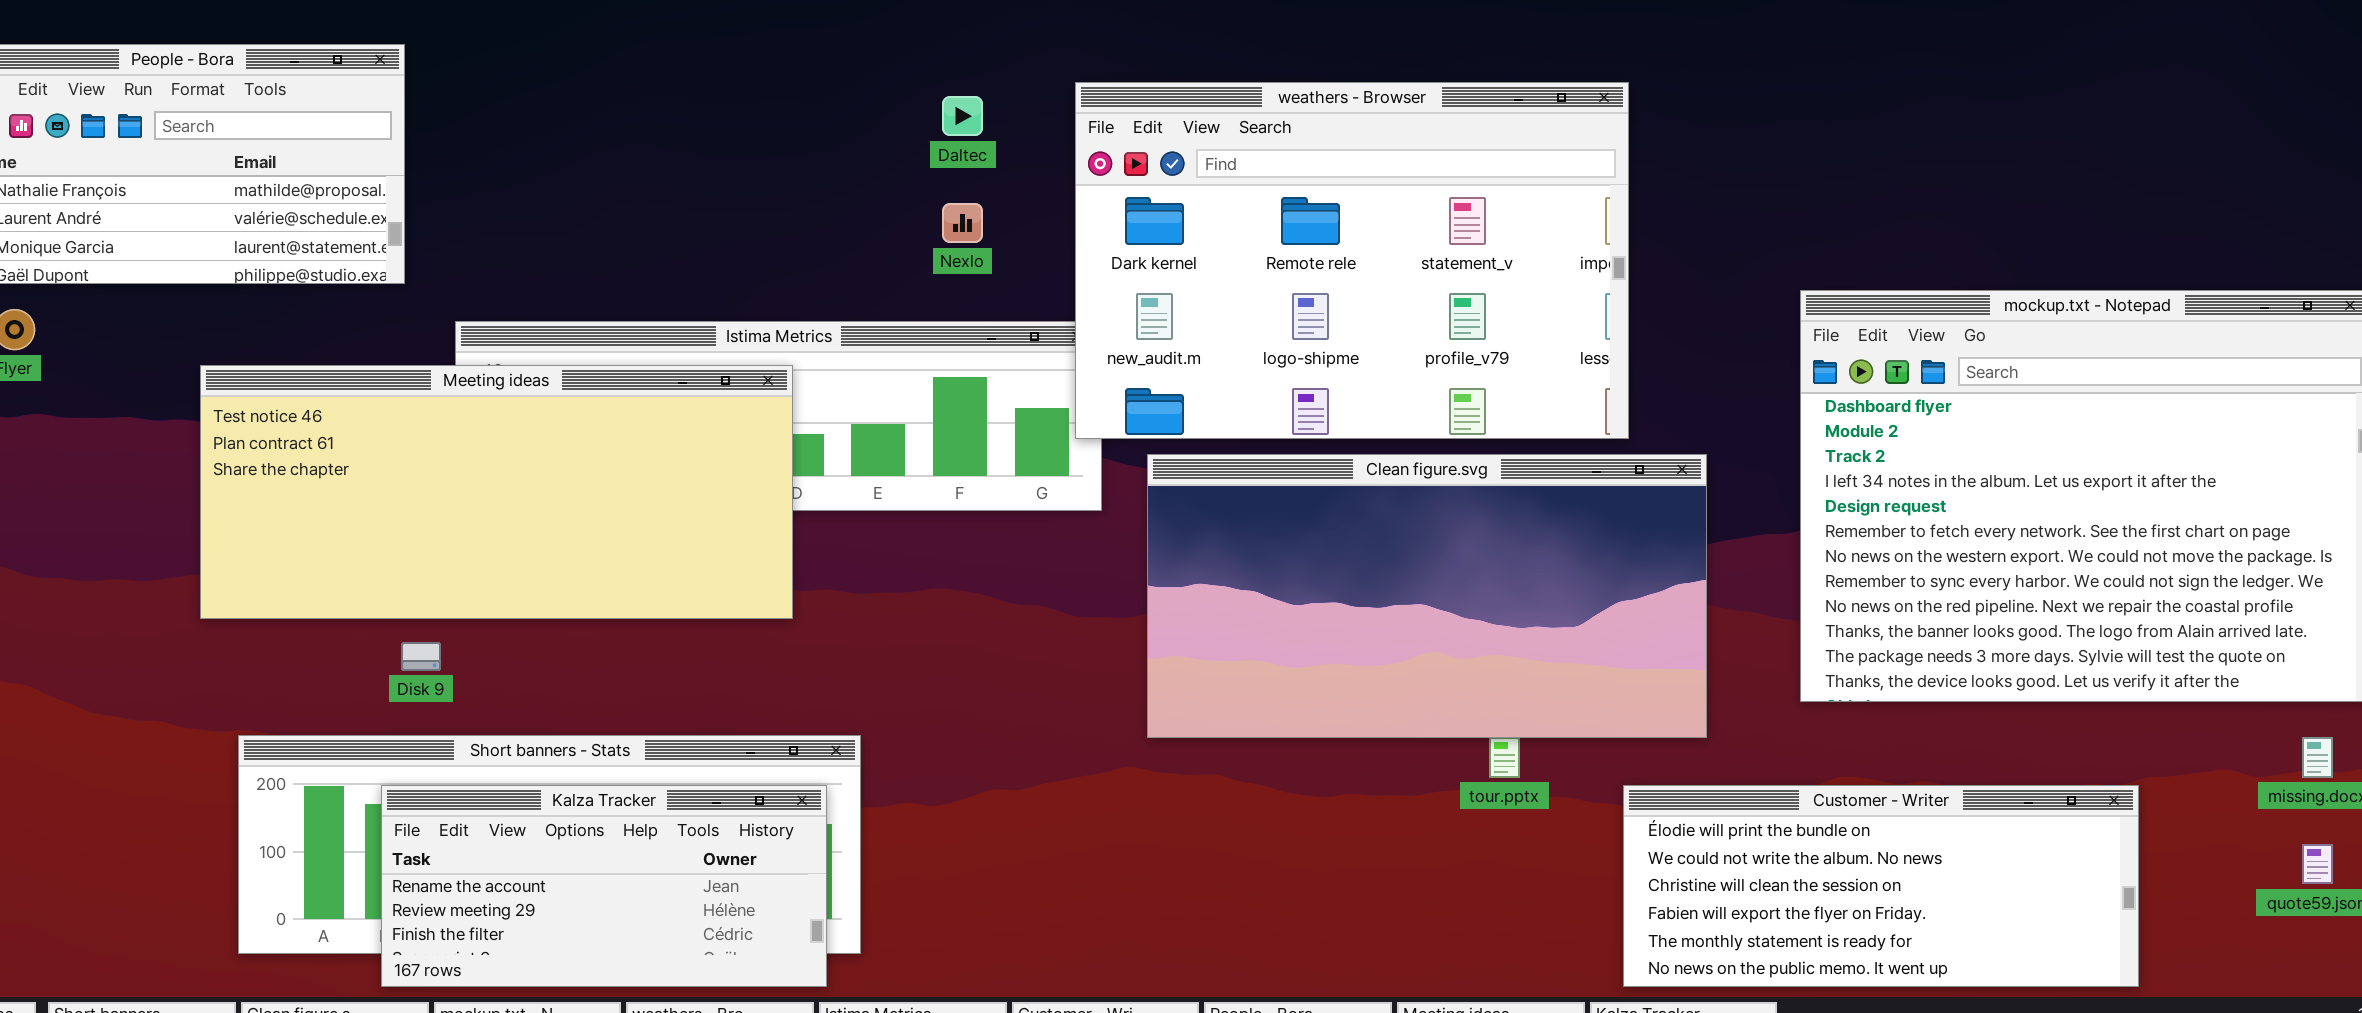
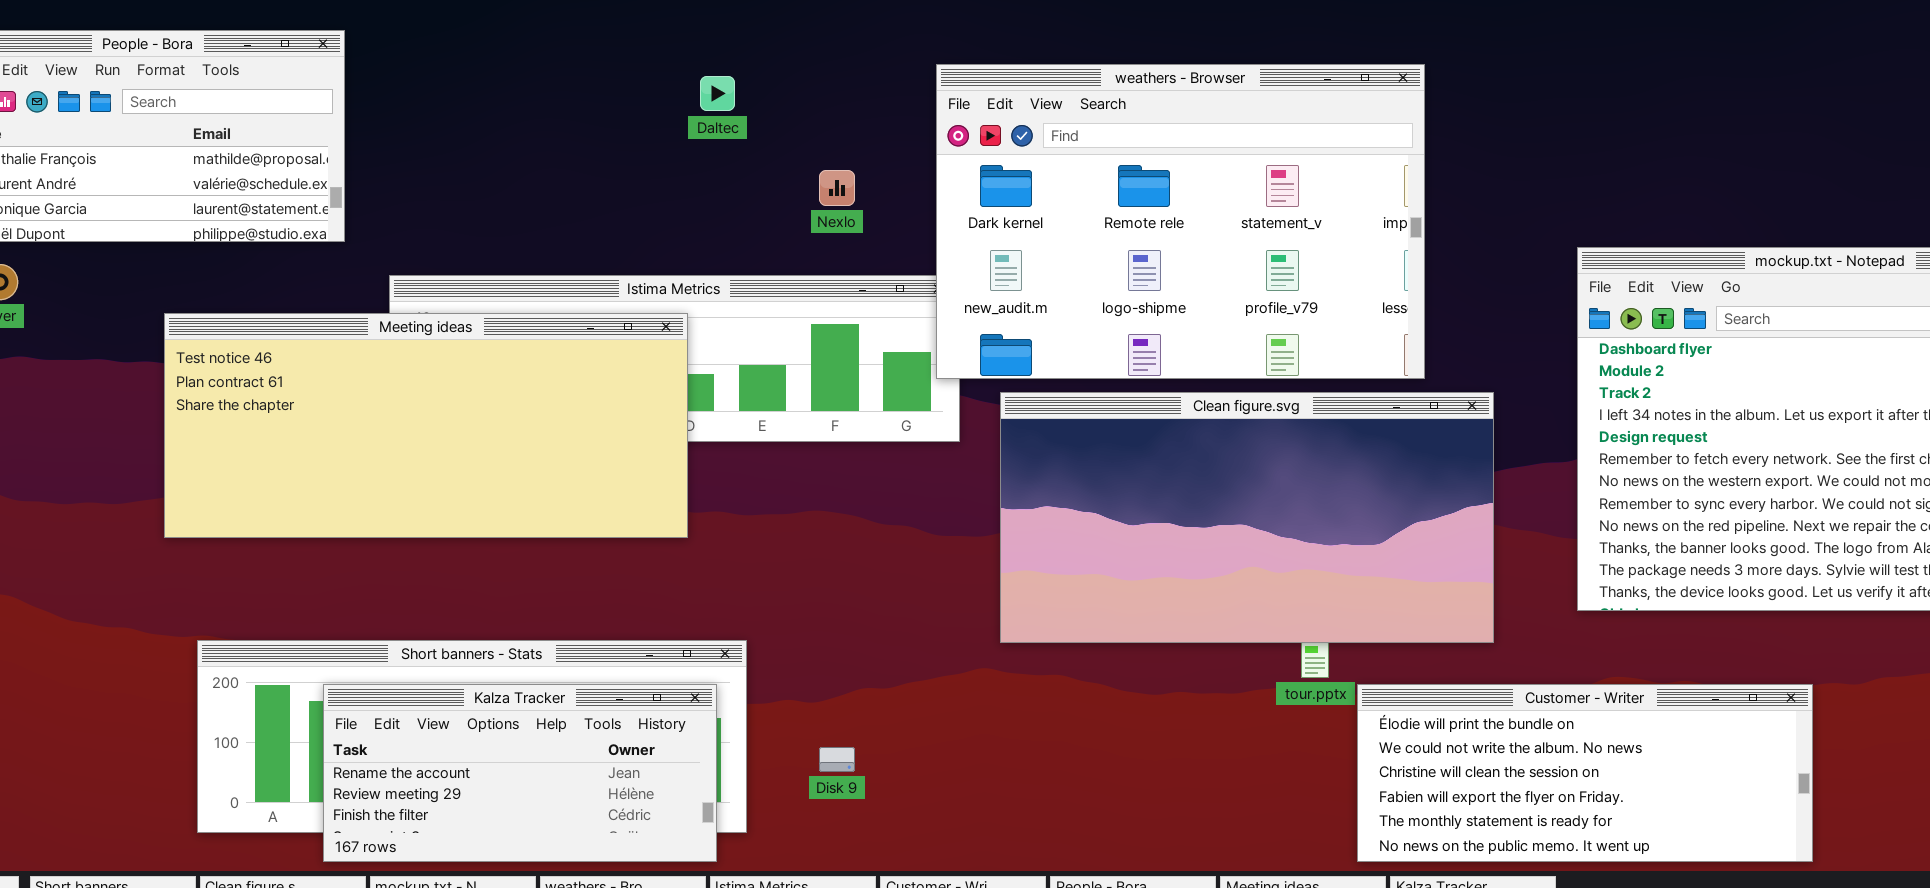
Daltec: [942,96,983,136] -> [700,76,735,111], moved
Disk 9: [401,642,441,671] -> [819,747,855,772], moved
Customer - Writer: [1623,785,2139,987] -> [1357,684,1813,862], moved

